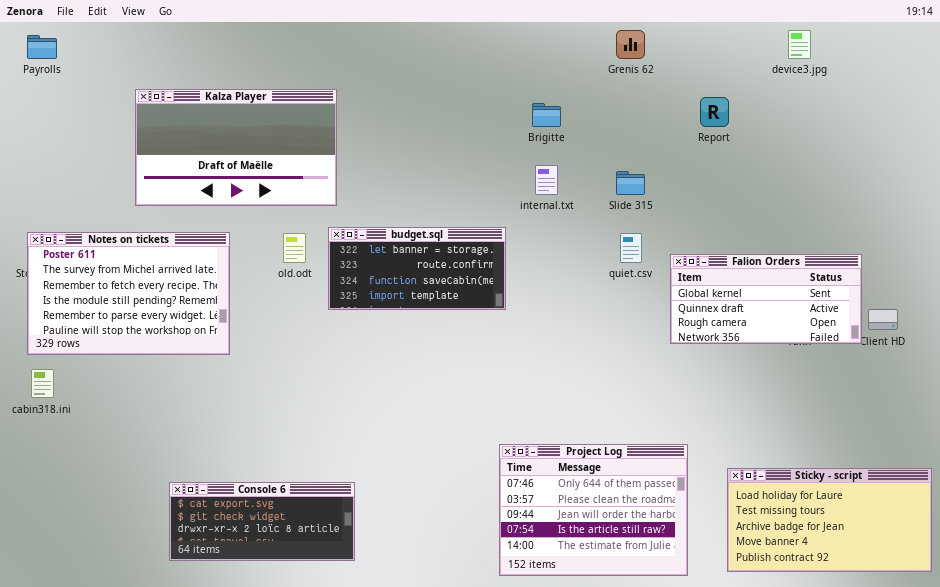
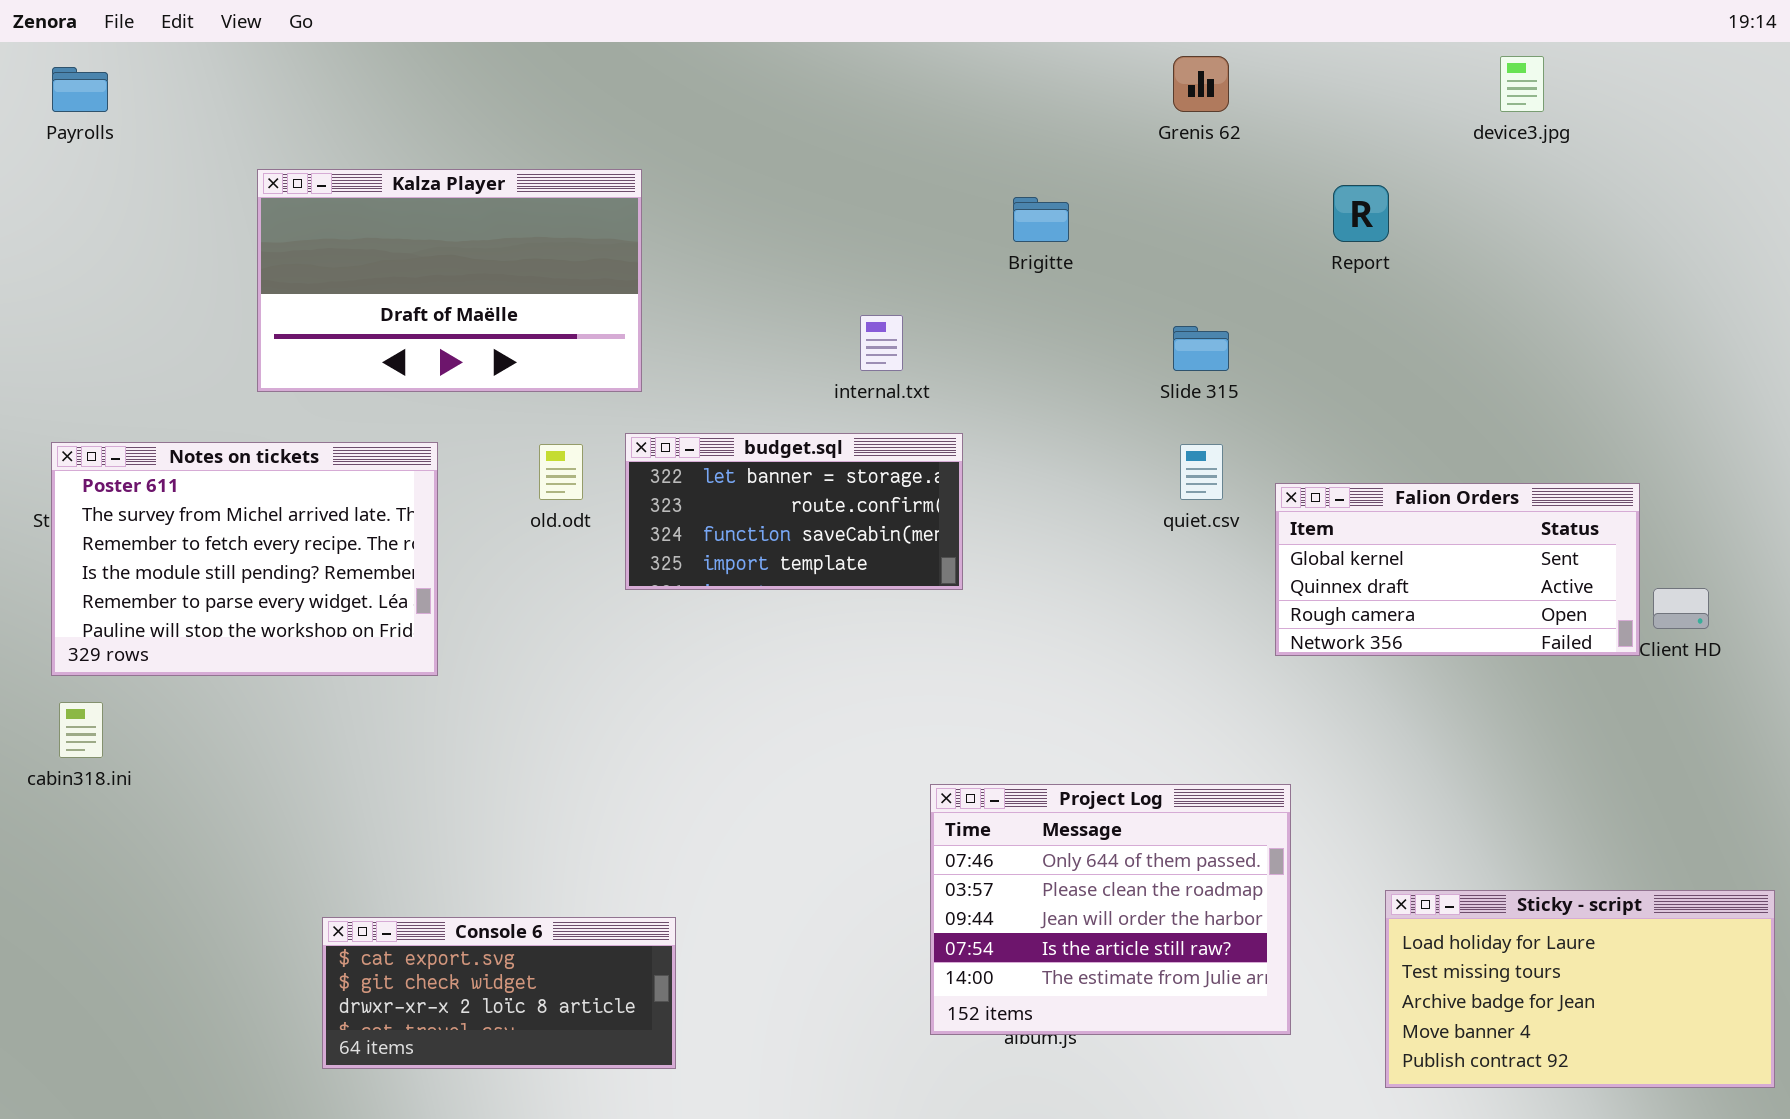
internal.txt: [535,165,558,195] -> [860,315,903,371], moved
Project Log: [499,444,688,576] -> [930,784,1291,1035], moved

